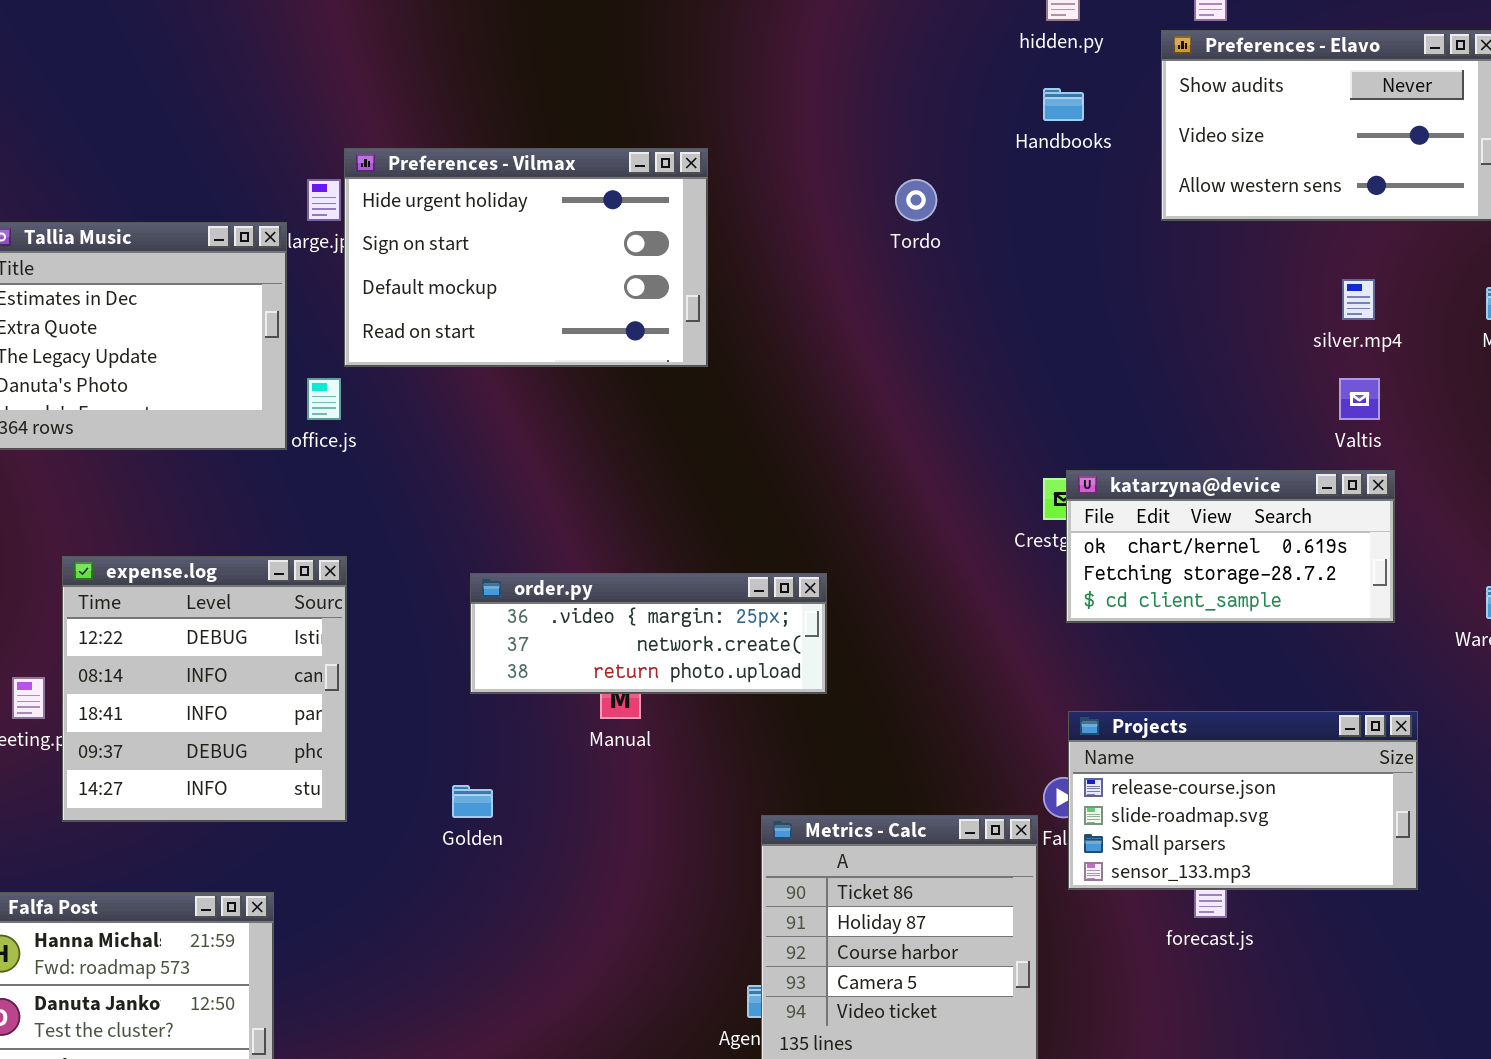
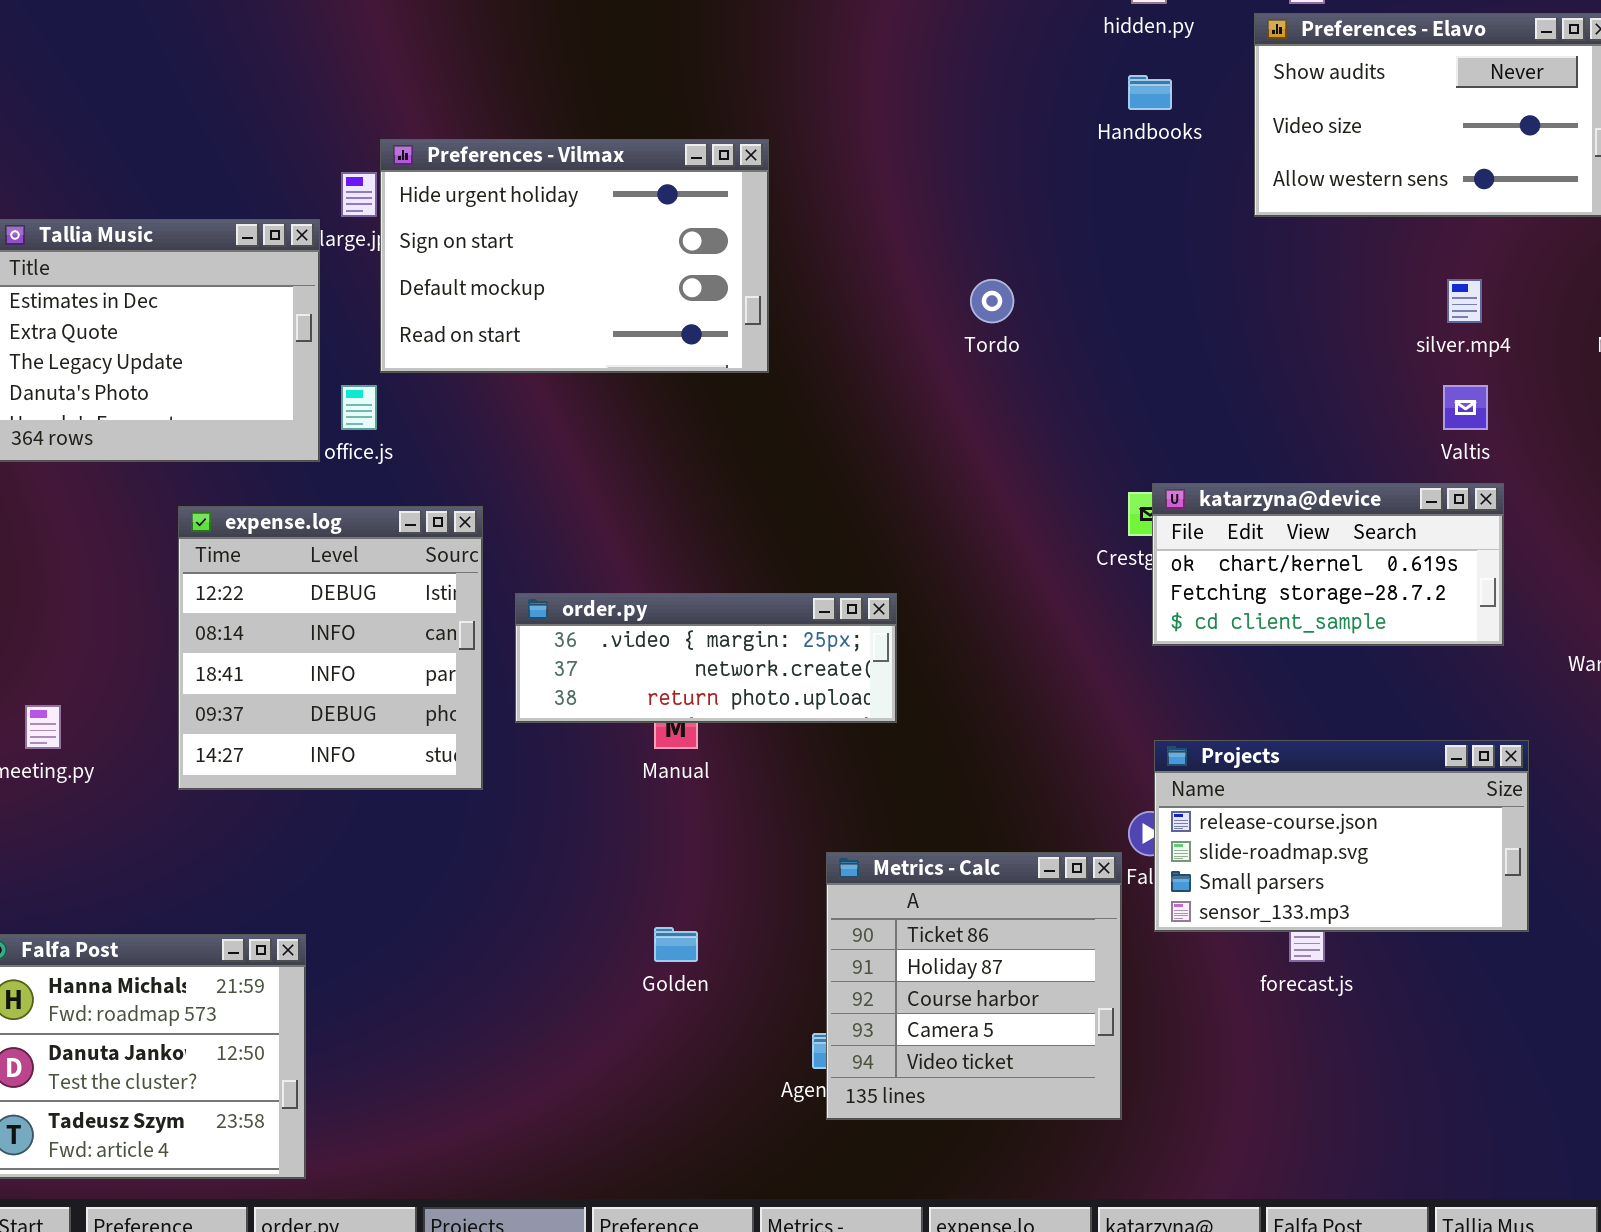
Tordo: [895,179,937,221] -> [970,279,1014,323], moved
expense.log: [62,556,347,822] -> [178,506,483,790], moved
Golden: [452,785,493,818] -> [654,927,698,962], moved

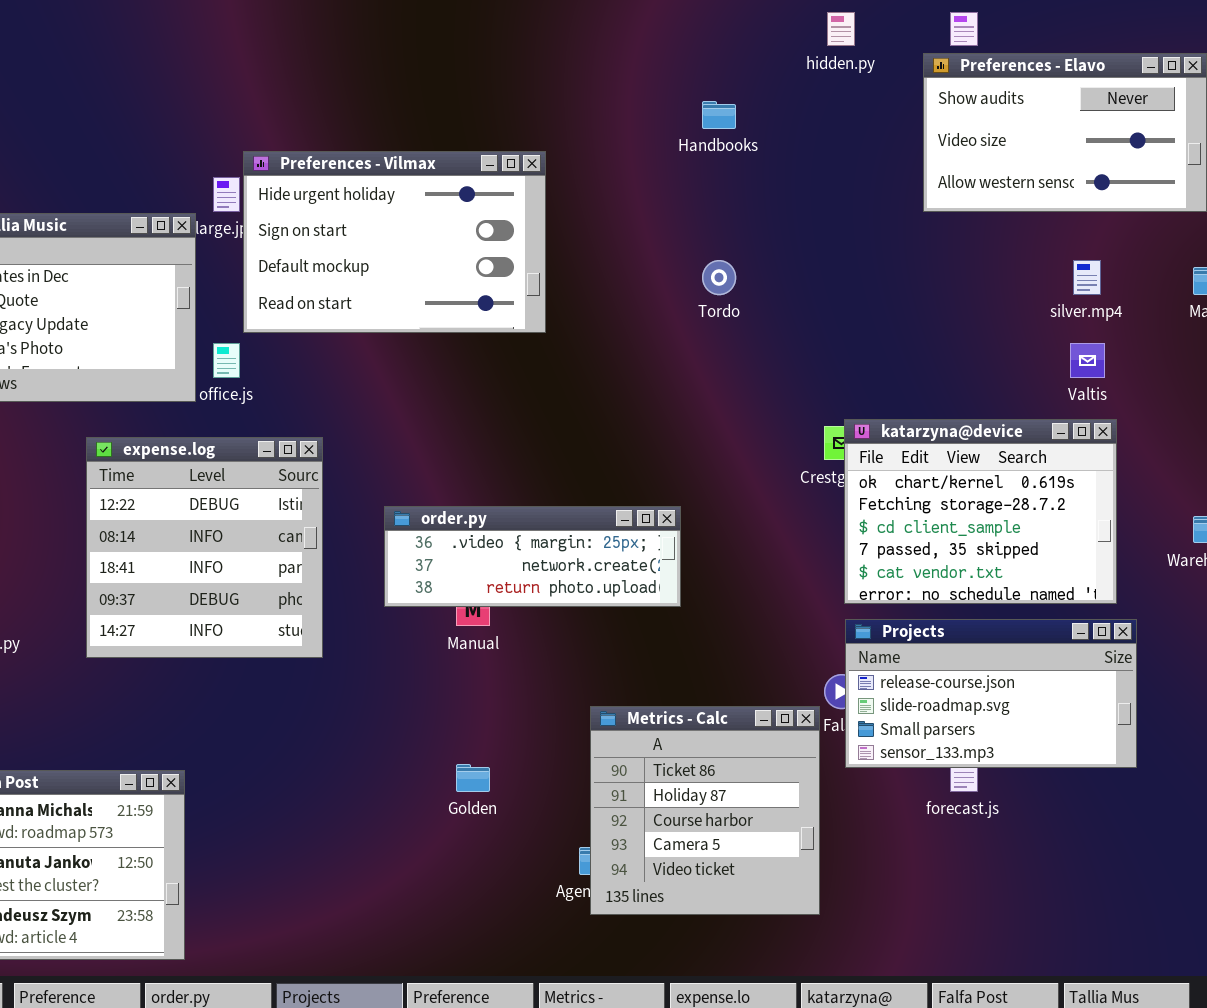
Handbooks: [1128,75,1172,110] -> [702,101,736,129], moved
katarzyna@device: [1152,483,1504,646] -> [844,419,1117,604], resized
order.py: [515,593,897,723] -> [384,506,681,607], moved

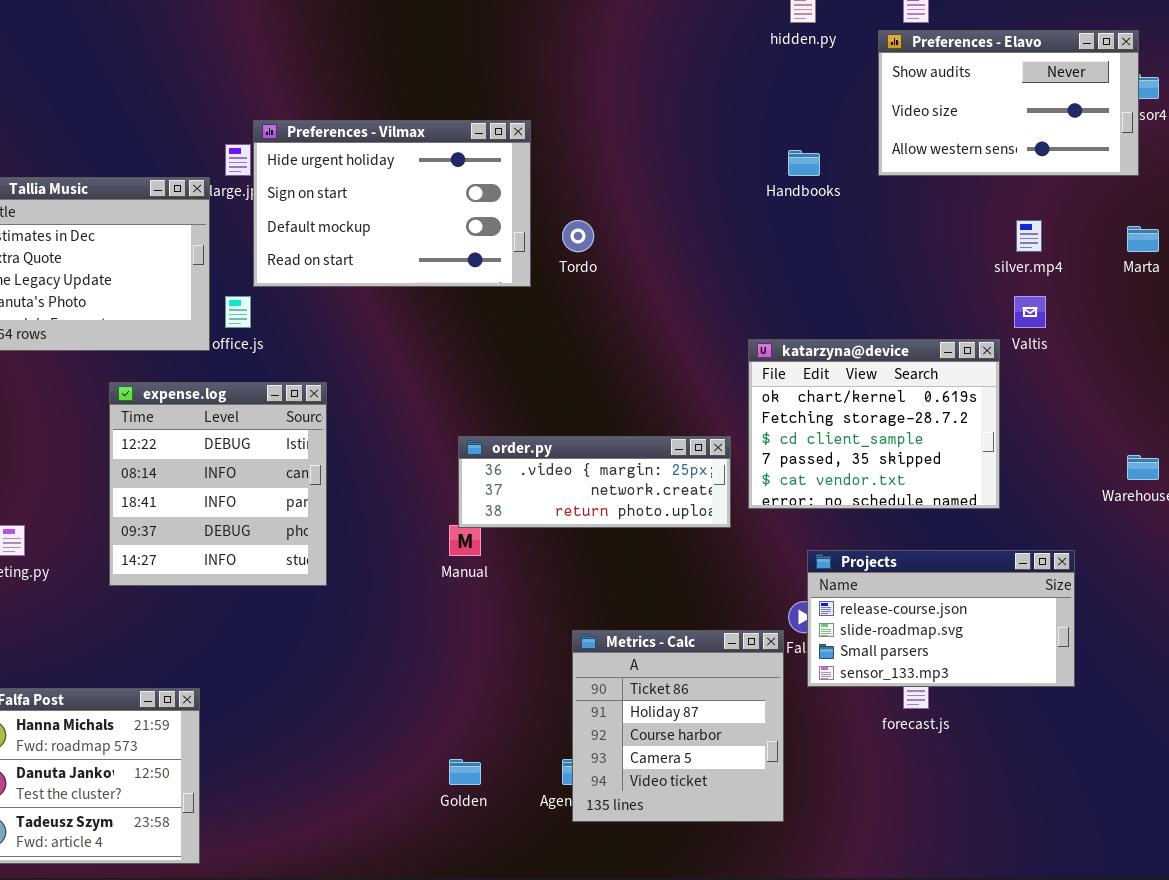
Handbooks: [702,101,736,129] -> [788,150,820,176], moved
Tordo: [702,260,736,295] -> [562,220,594,252], moved
katarzyna@device: [844,419,1117,604] -> [748,339,1000,509], moved
order.py: [384,506,681,607] -> [458,436,731,528], moved
Golden: [456,764,490,792] -> [449,759,481,785], moved

